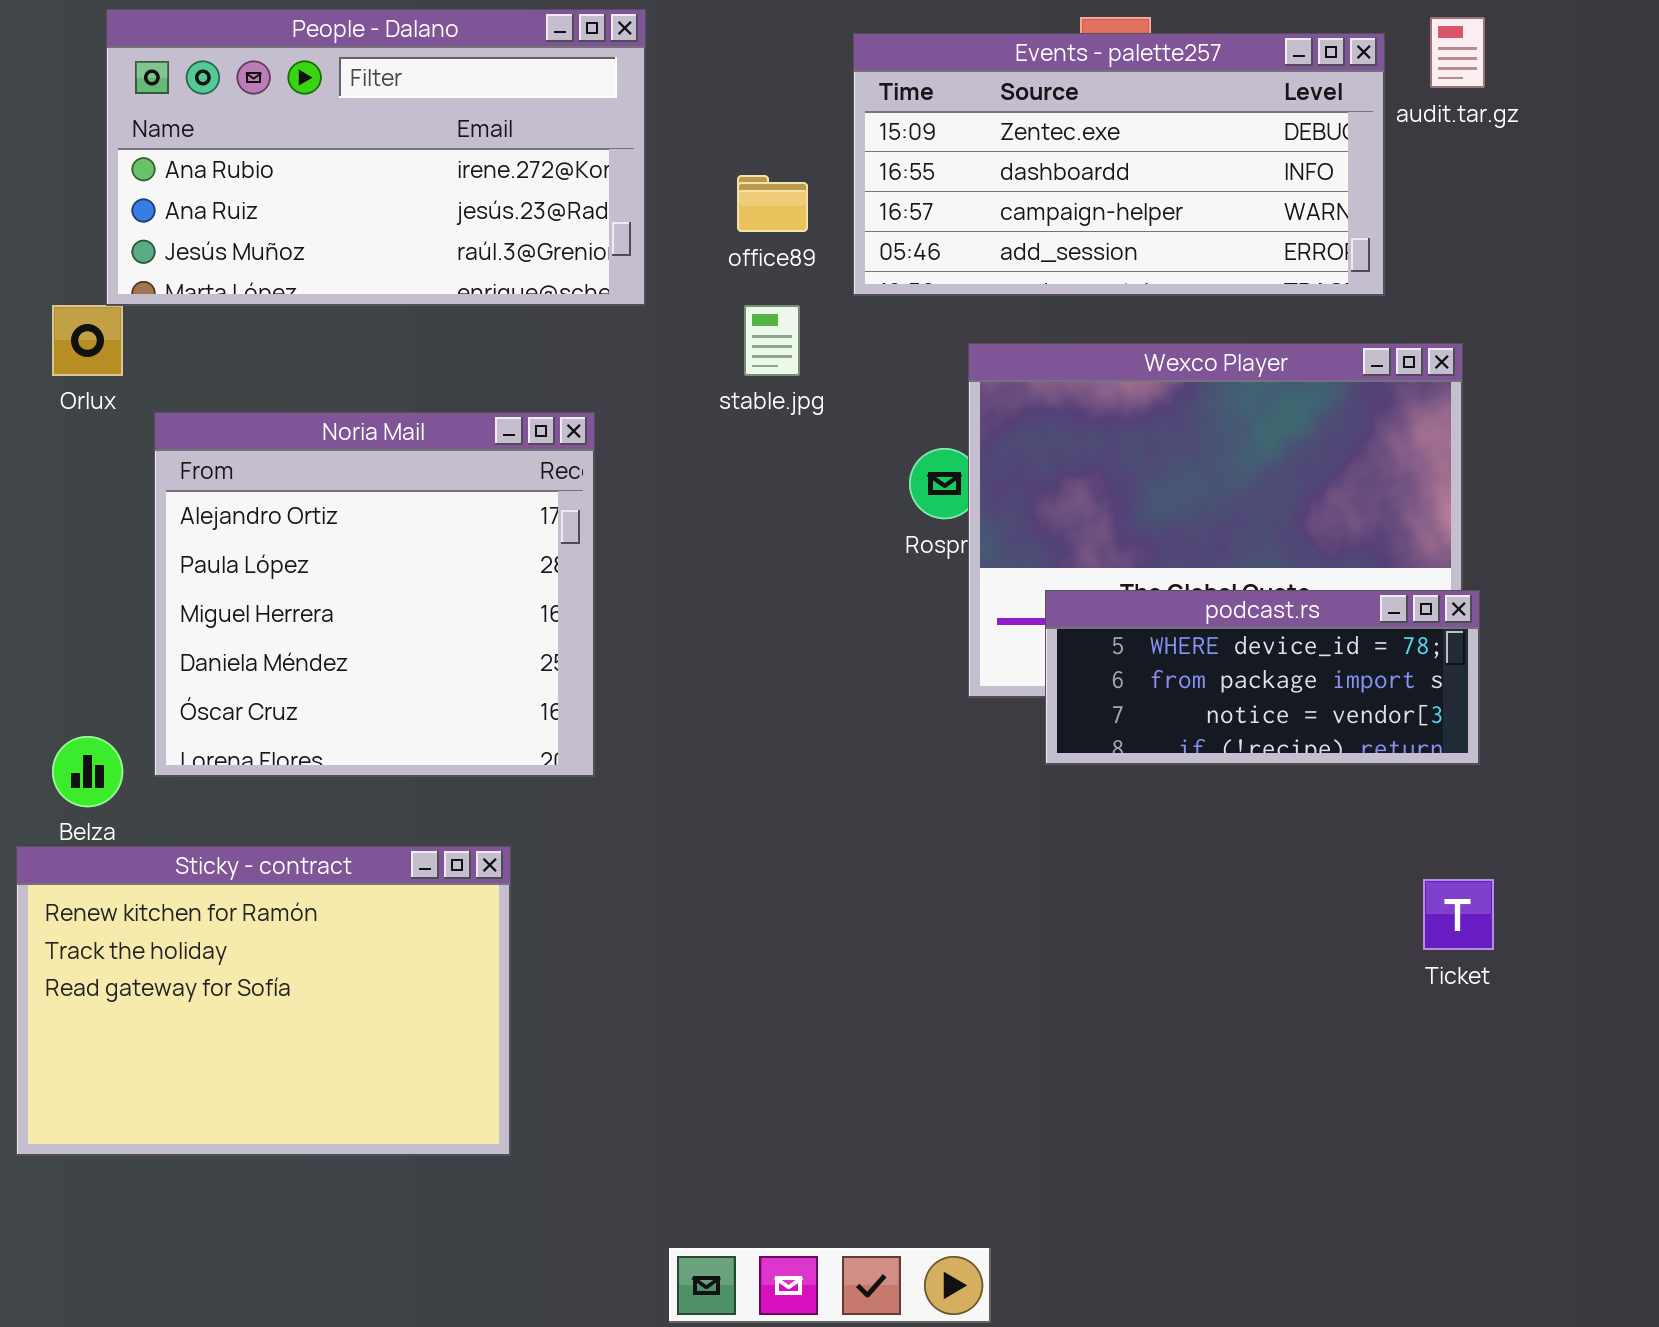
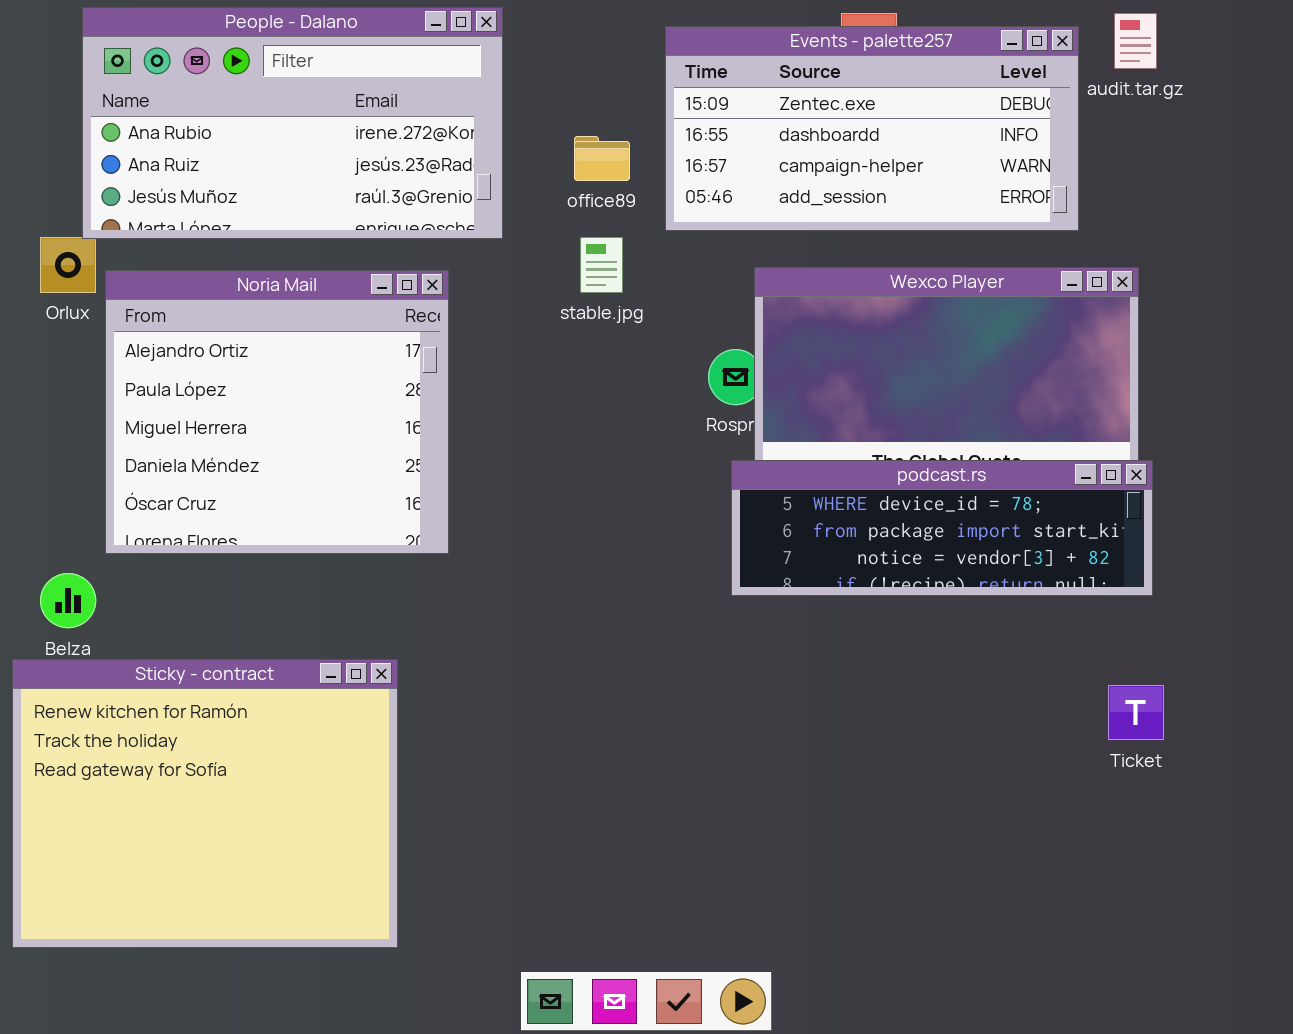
Noria Mail: [154,412,595,777] -> [105,270,449,554], moved
podcast.rs: [1045,590,1480,765] -> [731,460,1153,596], resized
Sticky - contract: [16,846,511,1156] -> [12,659,398,948], resized

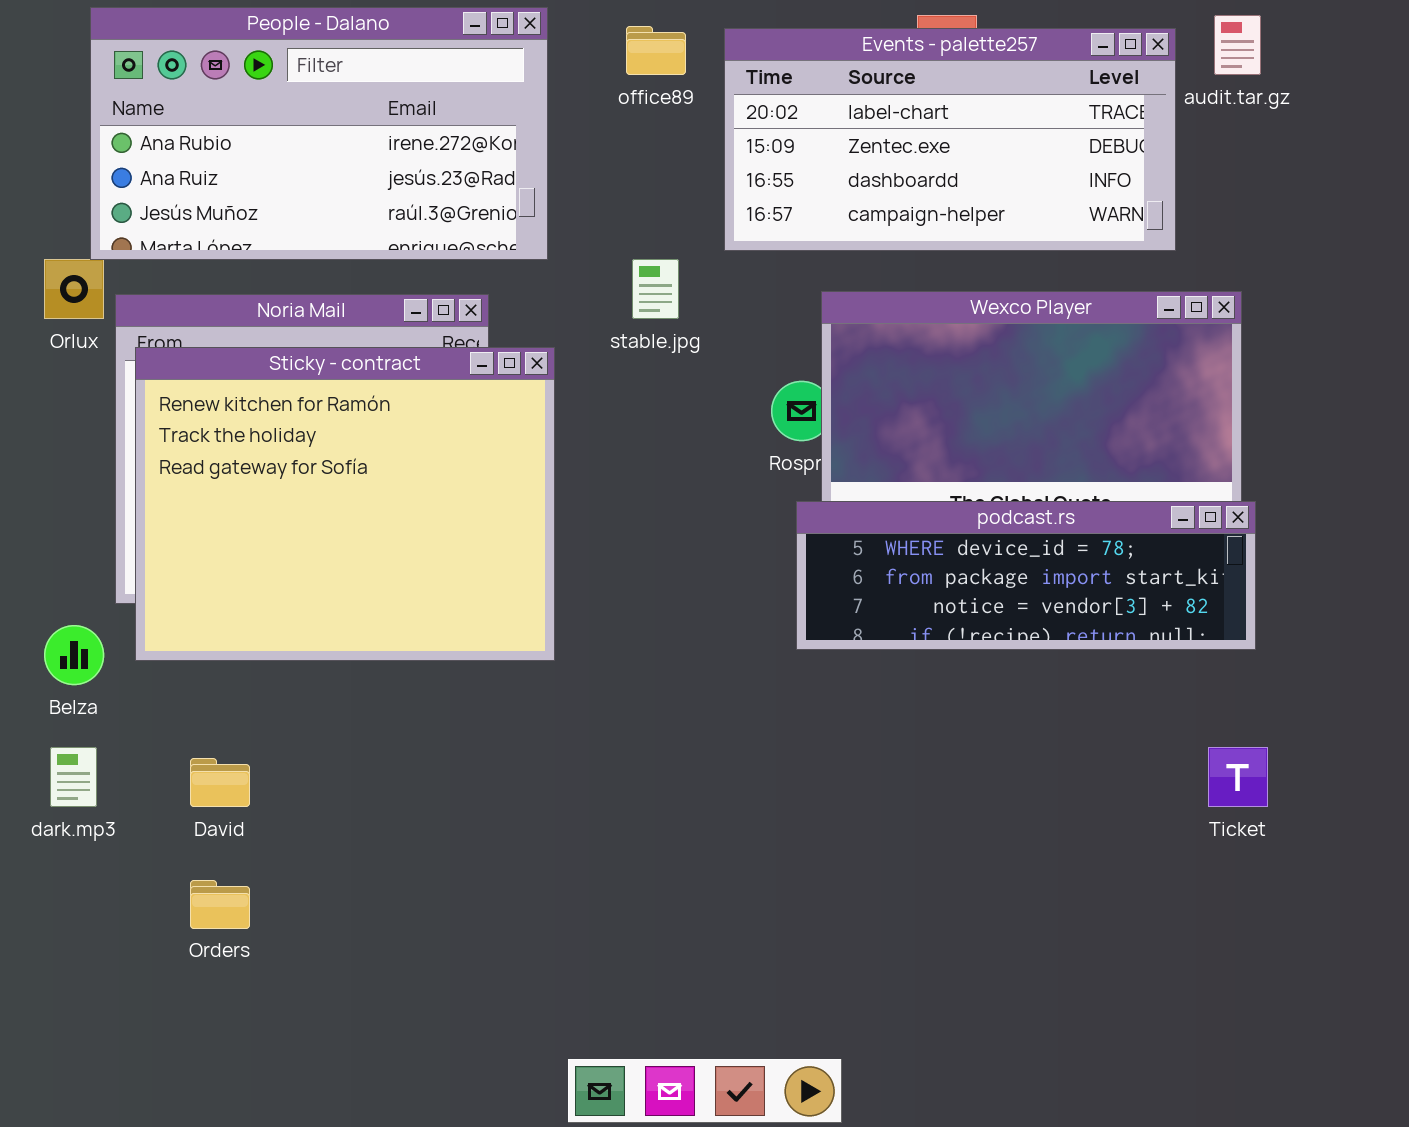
Events - palette257: [665,26,1079,231] -> [724,28,1176,251], scrolled up 1 row
office89: [574,136,630,181] -> [626,26,686,75], moved
Sticky - contract: [12,659,398,948] -> [135,347,555,661], moved

